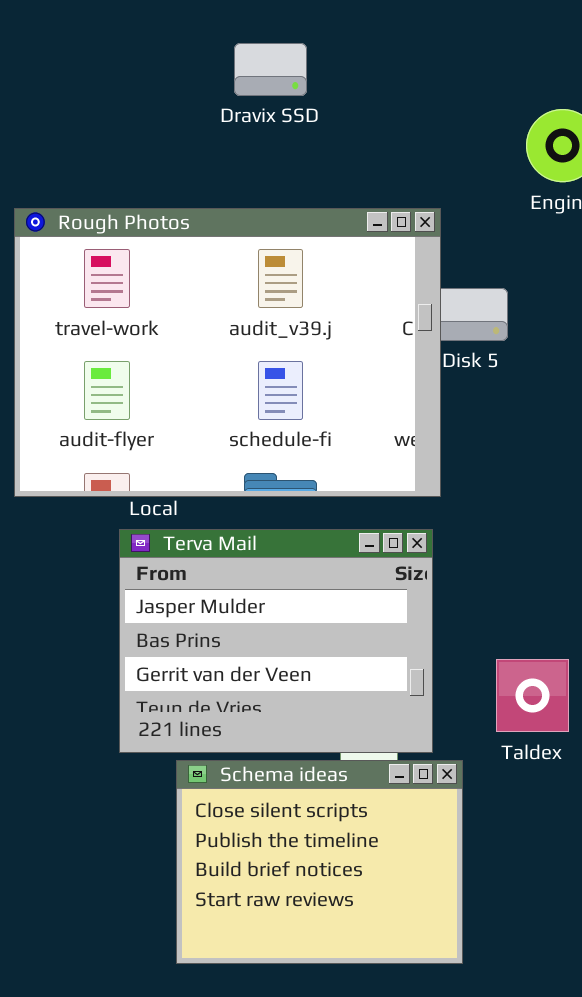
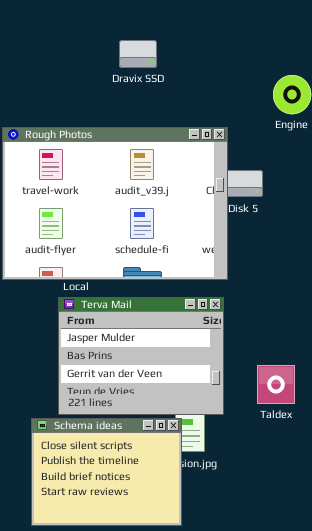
Schema ideas: [176,760,463,964] -> [31,418,182,526], moved

